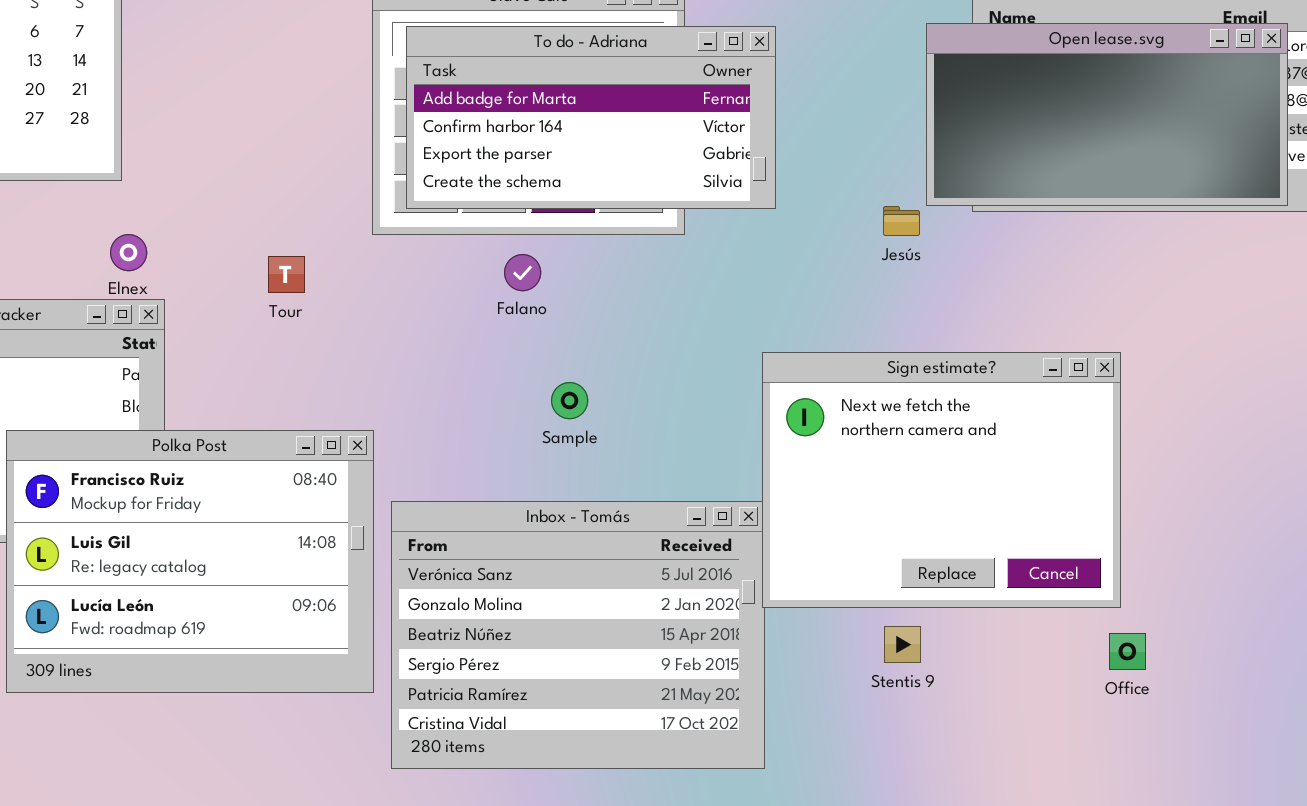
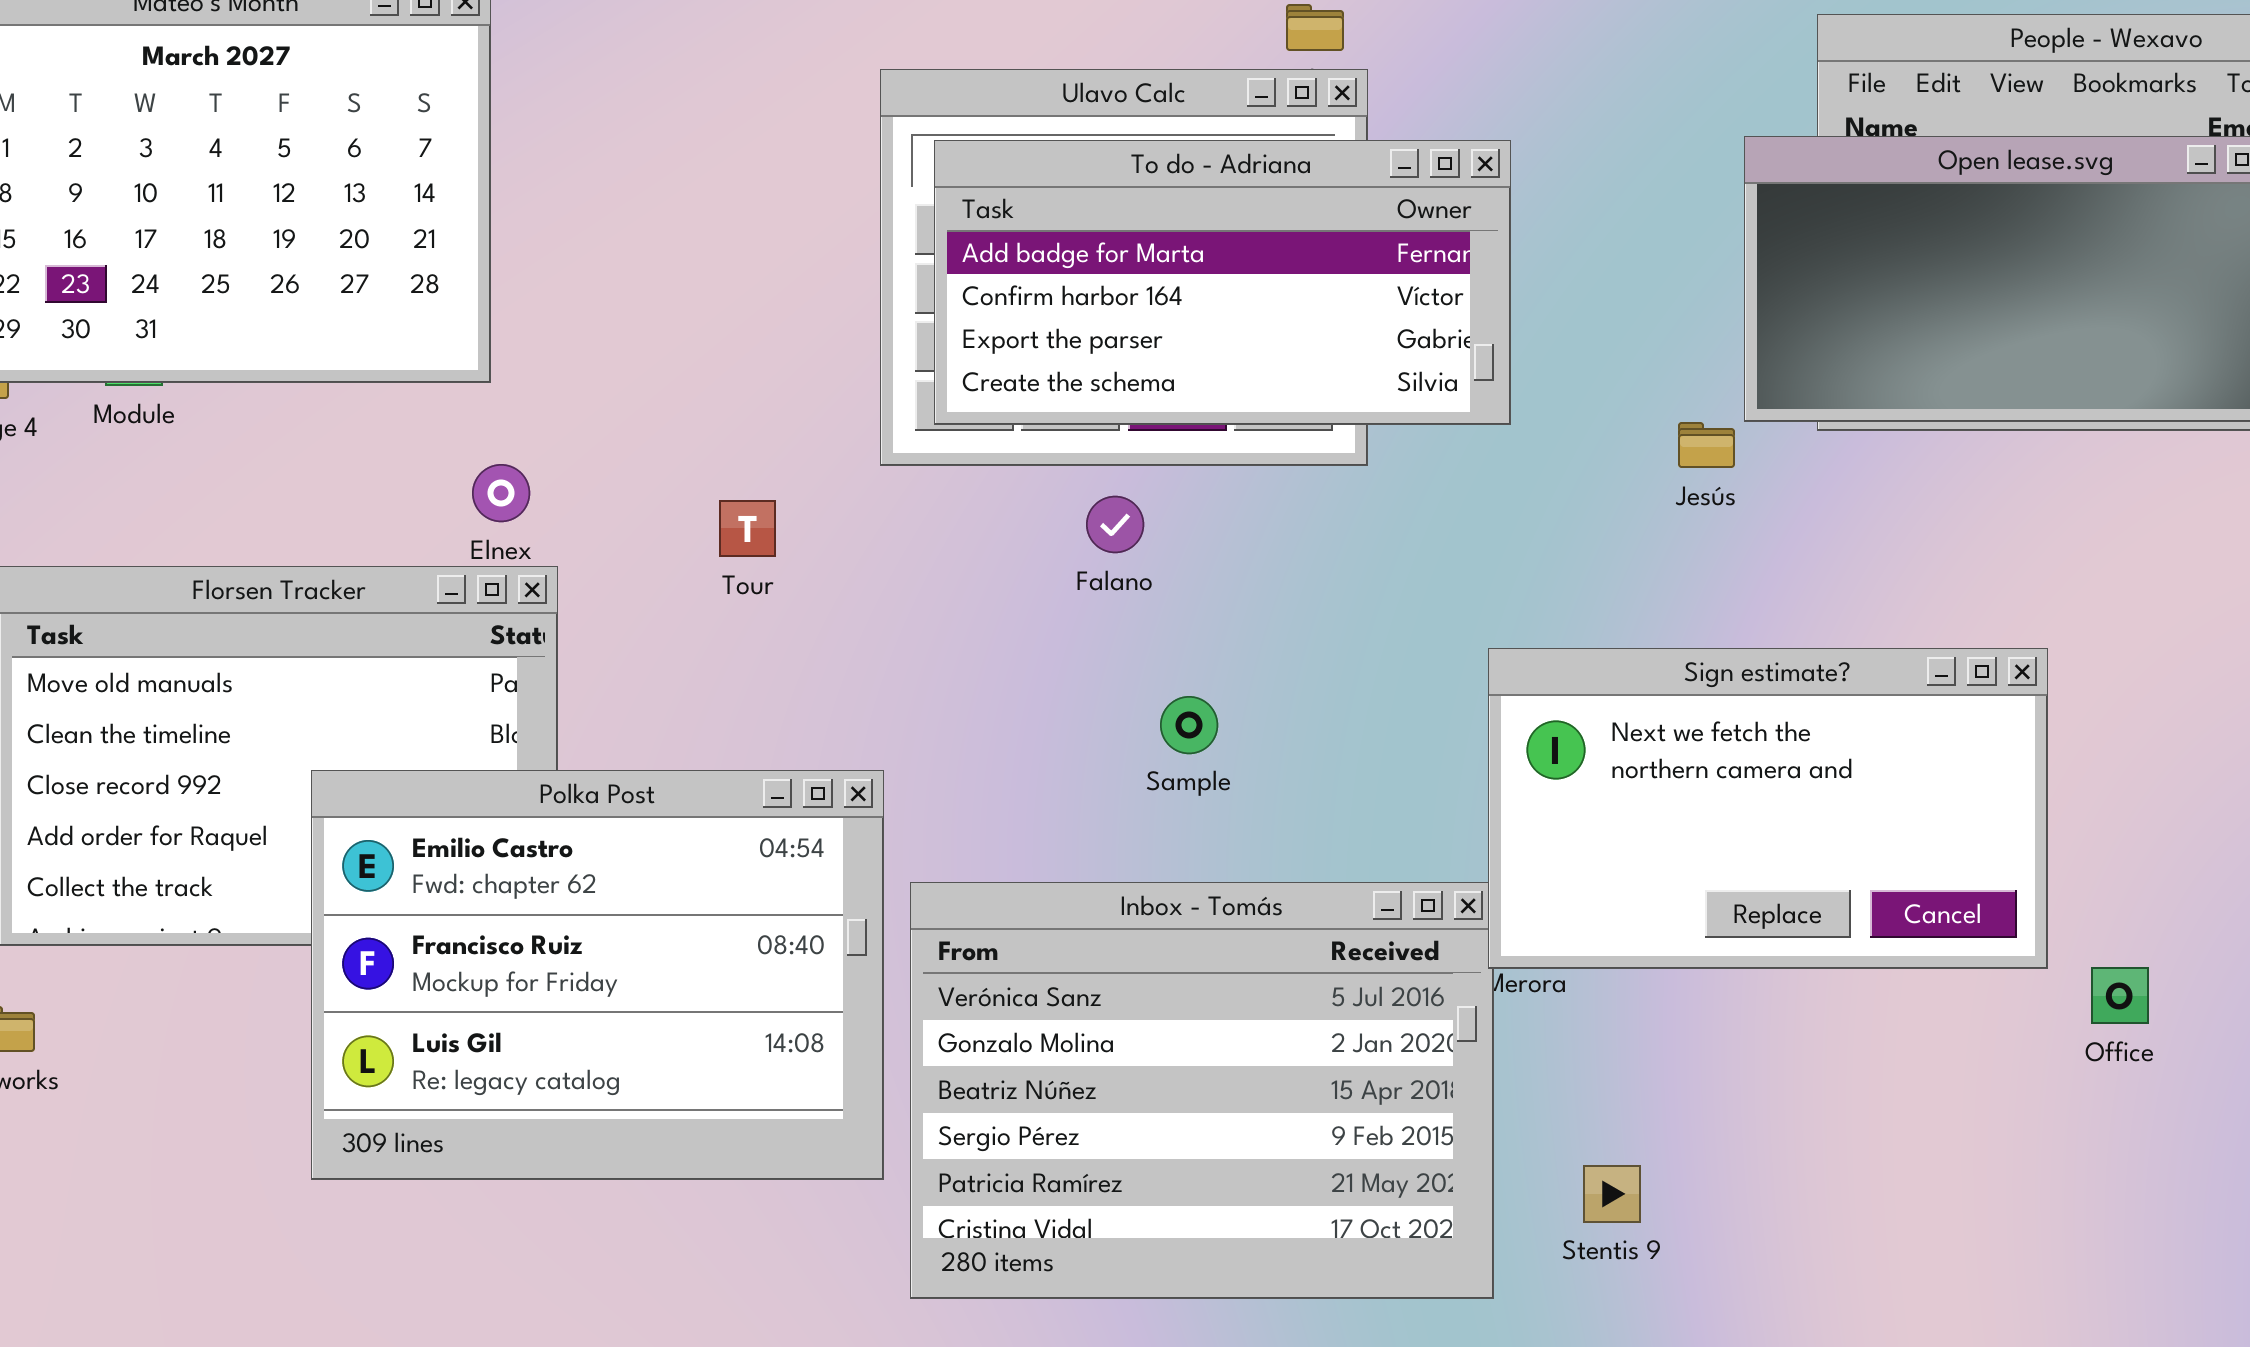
Sign estimate?: [762,352,1121,608] -> [1488,648,2048,969], resized
Polka Post: [6,430,374,693] -> [311,770,884,1180], scrolled up 1 row
Stentis 9: [884,626,921,663] -> [1583,1165,1641,1223], moved
Office: [1109,633,1146,670] -> [2091,967,2149,1024], moved

